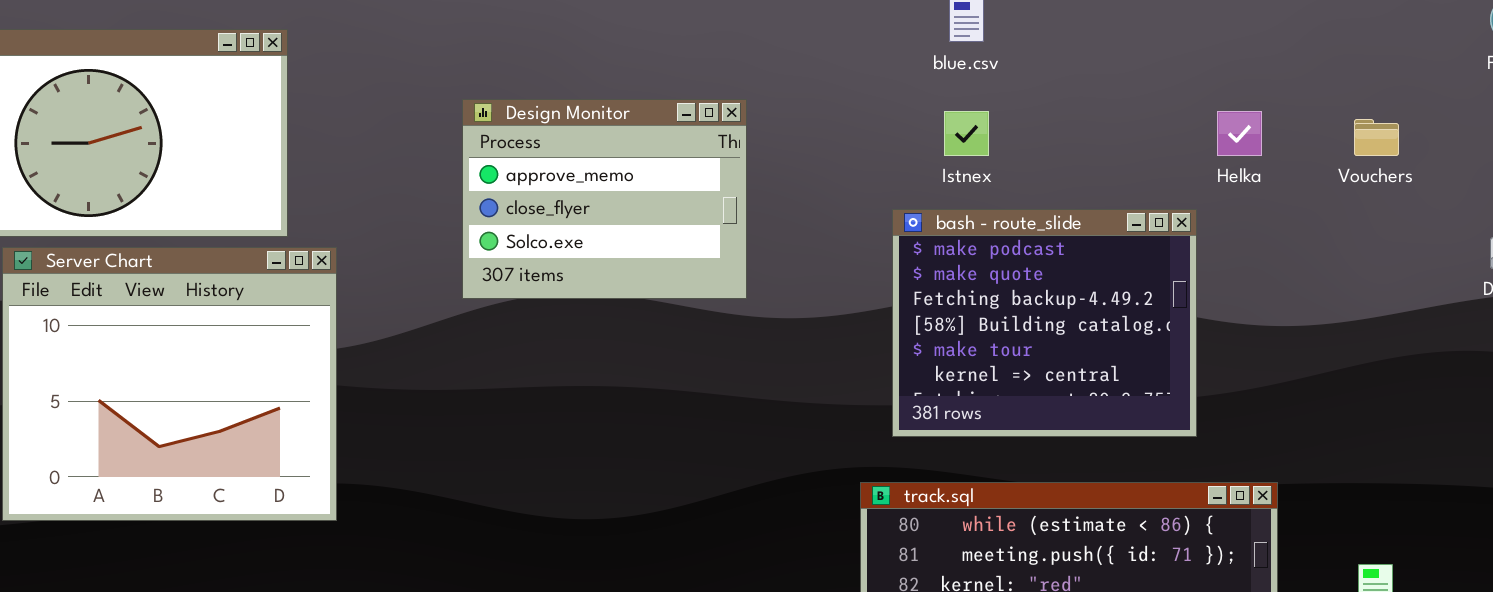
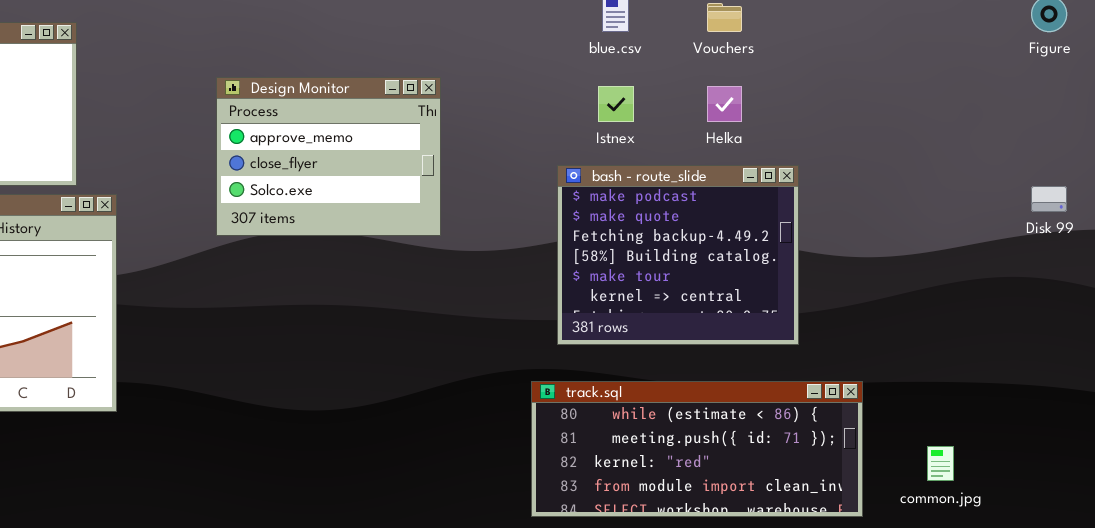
Helka: [1217,111,1262,156] -> [707,86,742,122], moved
Vouchers: [1354,119,1399,156] -> [707,3,742,32], moved

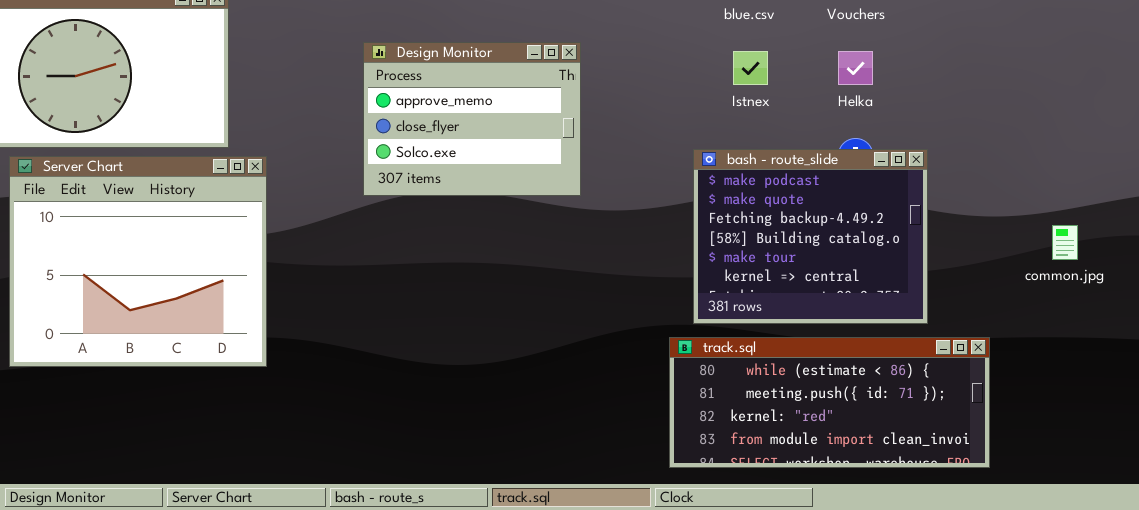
bash - route_slide: [557,165,799,345] -> [693,149,928,324], moved
common.jpg: [927,446,954,481] -> [1052,225,1078,260], moved

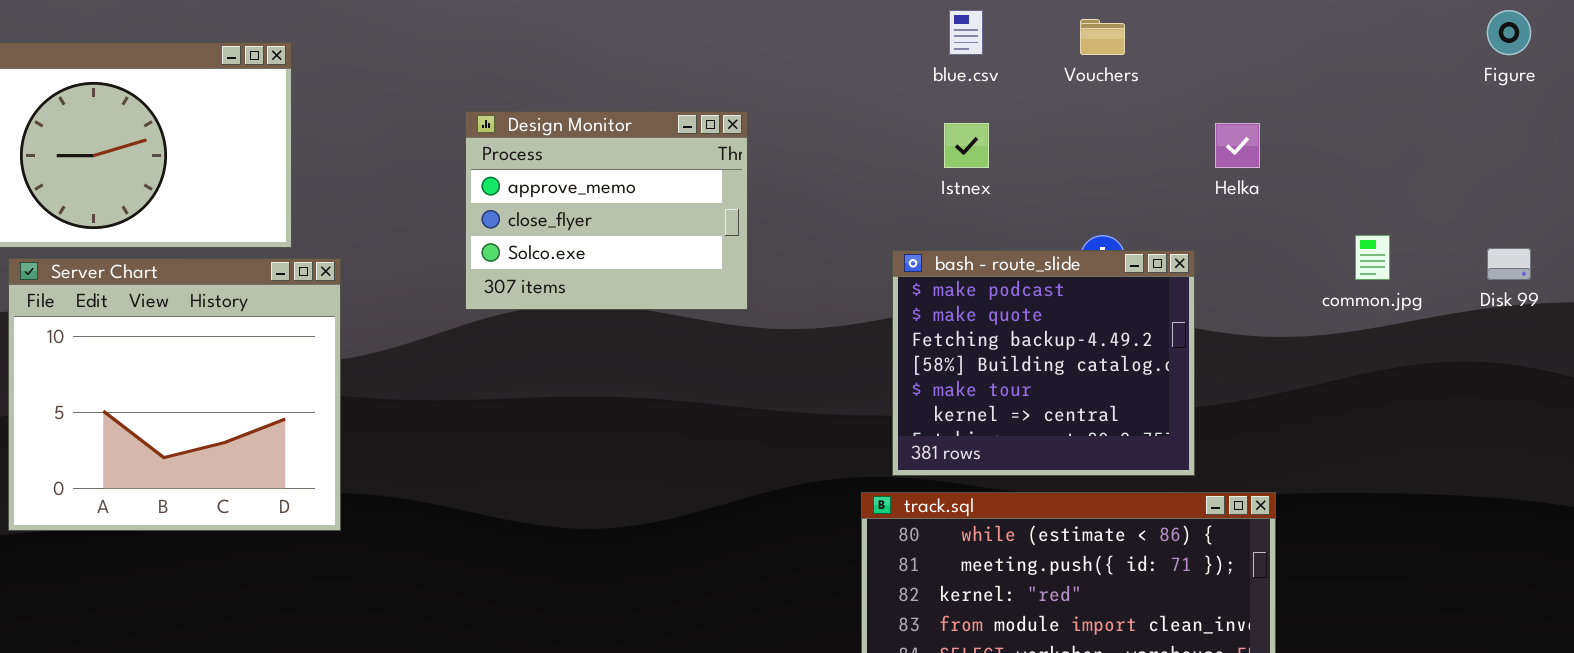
Helka: [838,51,873,85] -> [1215,123,1260,168], moved
common.jpg: [1052,225,1078,260] -> [1355,235,1390,280], moved

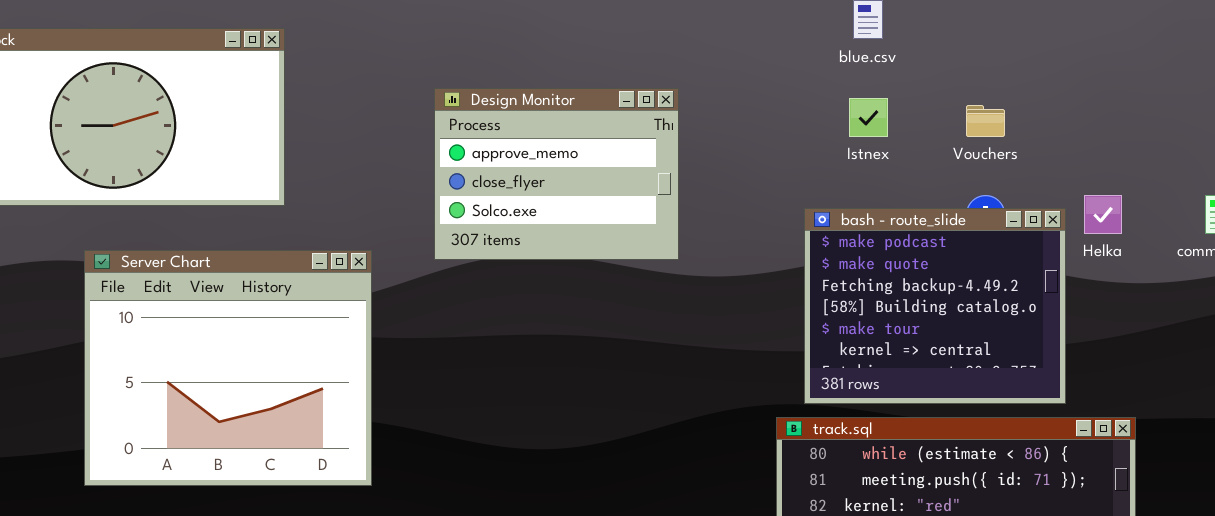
Vouchers: [1080,19,1125,55] -> [966,105,1005,137], moved
Helka: [1215,123,1260,168] -> [1084,195,1122,234], moved
Server Chart: [8,258,341,531] -> [84,250,372,486], moved

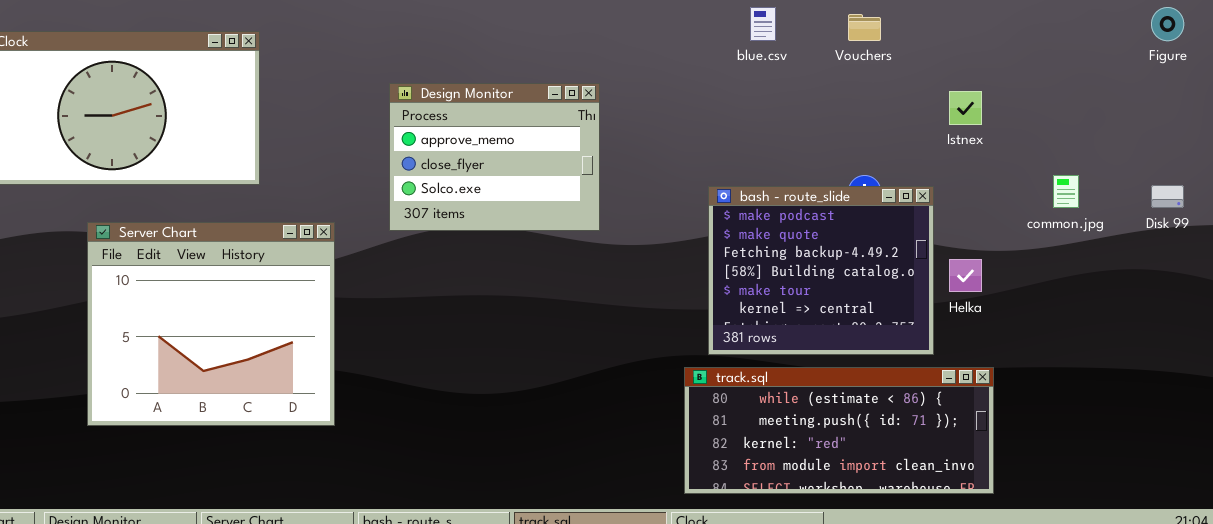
Istnex: [849,98,888,137] -> [949,91,982,125], moved
Vouchers: [966,105,1005,137] -> [848,14,881,41], moved
Helka: [1084,195,1122,234] -> [949,259,982,292], moved

